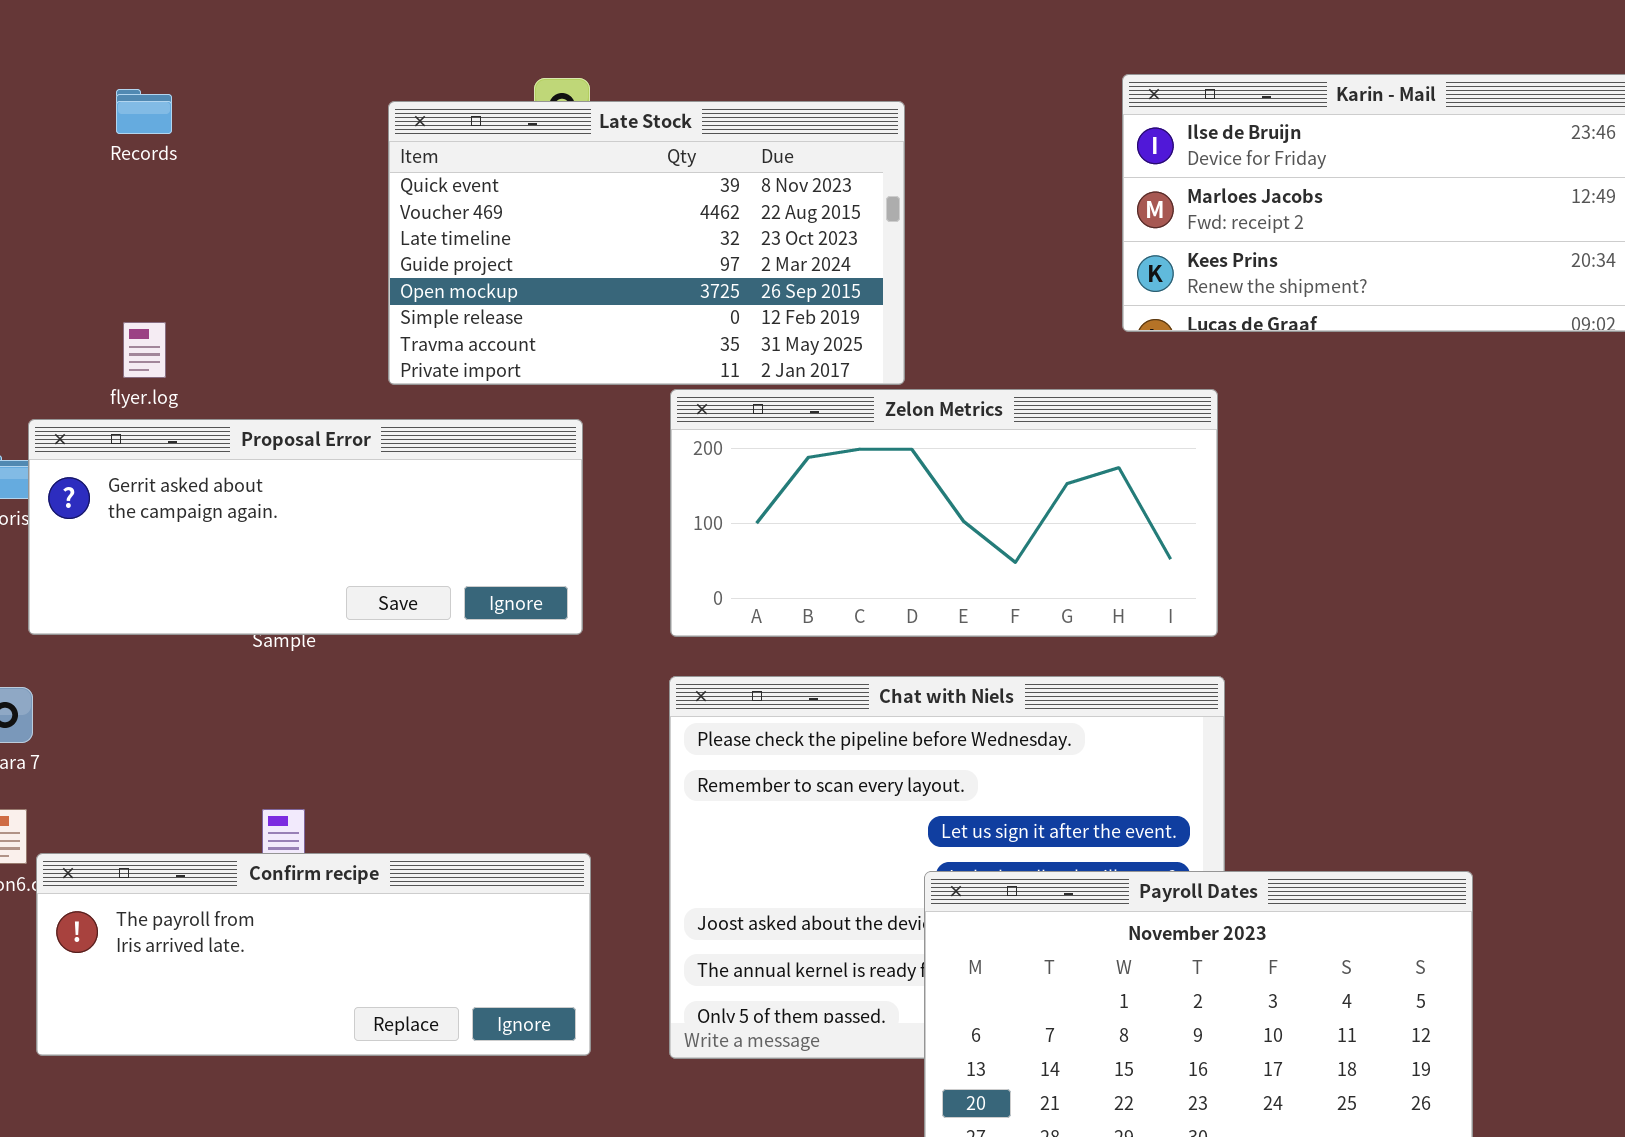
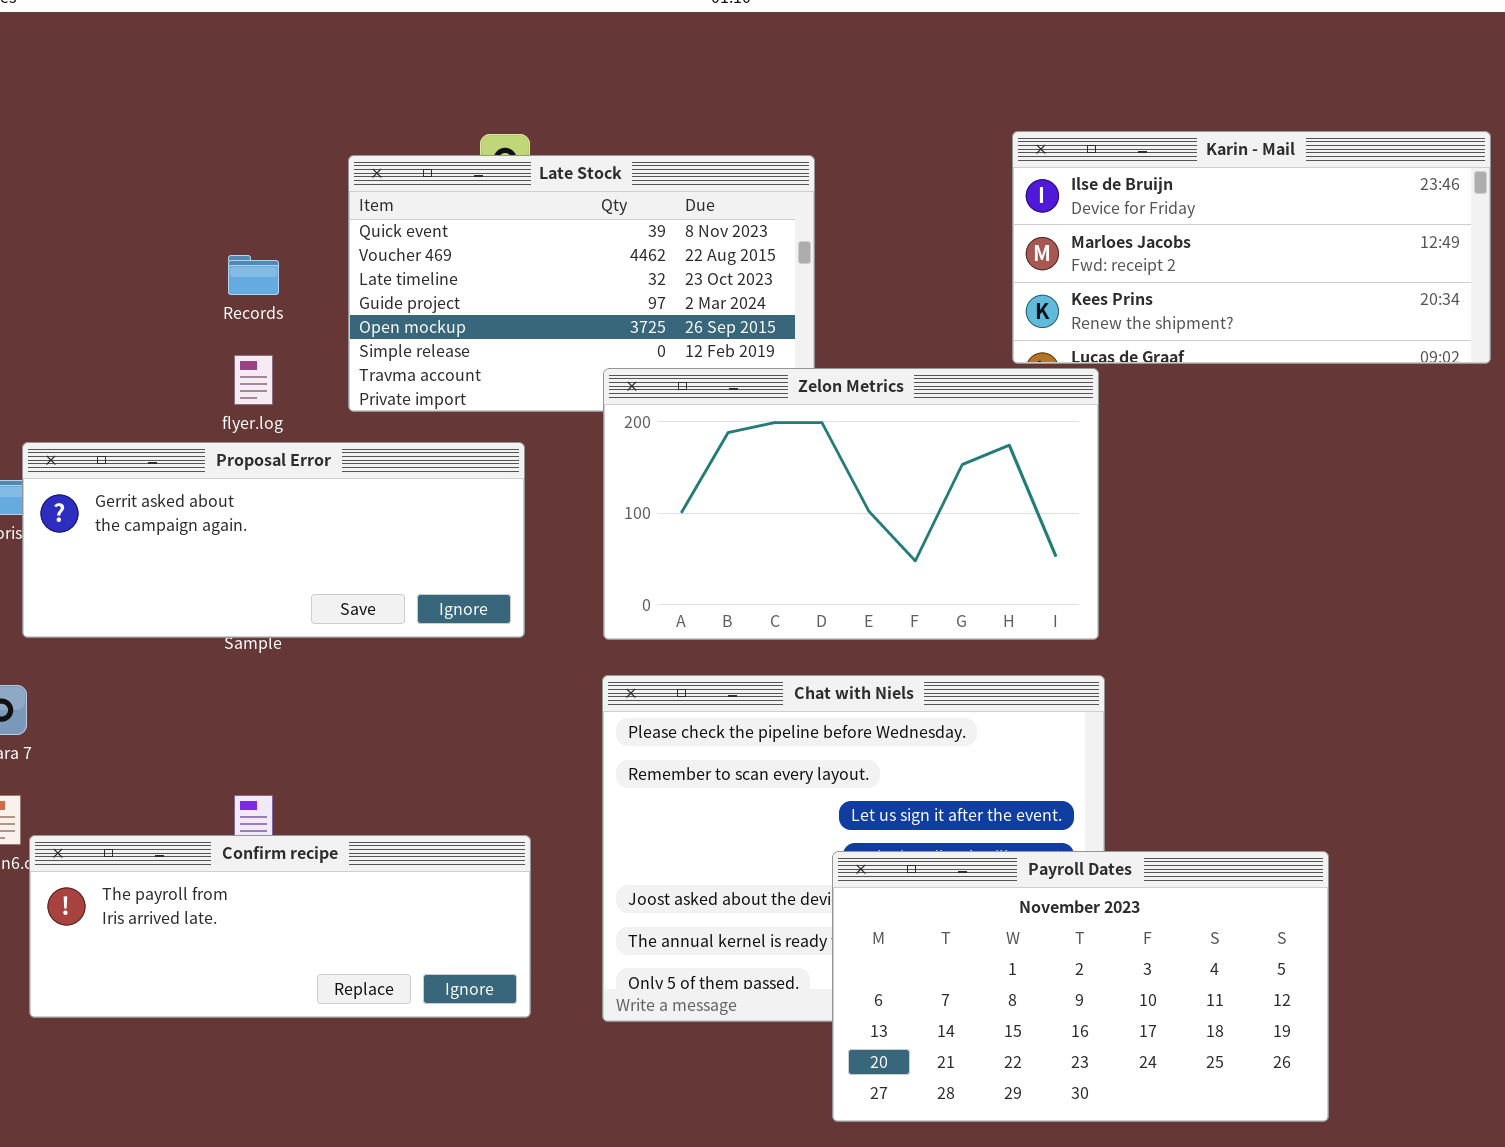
Records: [116,89,172,134] -> [228,255,279,295], moved
flyer.log: [123,322,166,378] -> [234,355,273,405], moved
Zelon Metrics: [670,389,1218,637] -> [603,368,1099,640], resized

